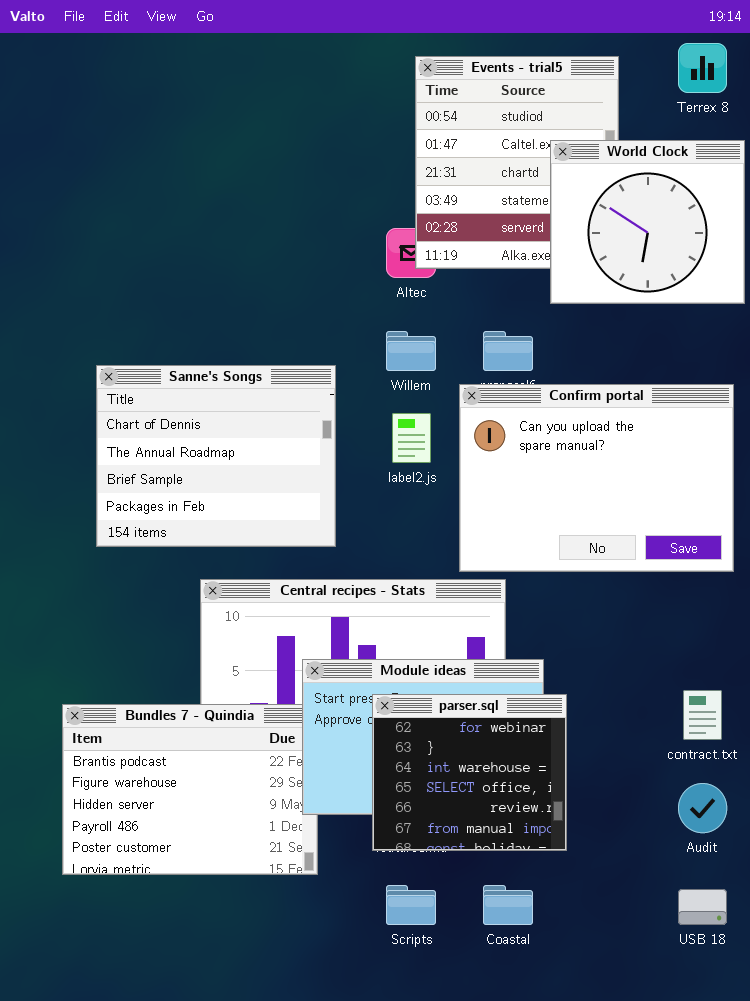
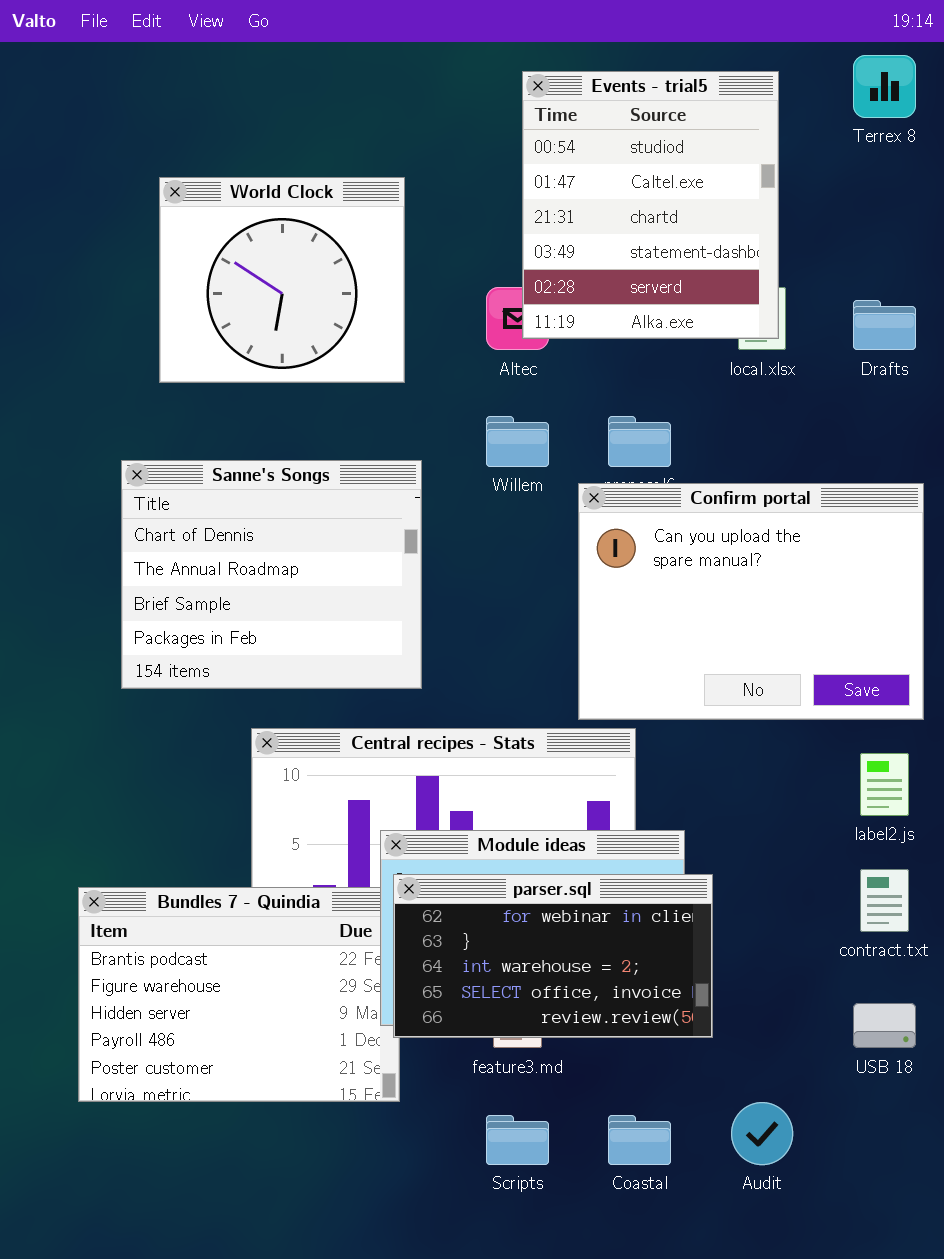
World Clock: [550,140,745,304] -> [159,177,405,383], moved
label2.js: [392,413,431,463] -> [860,753,909,816], moved
parser.sql: [372,694,567,851] -> [393,874,713,1038], resized
Audit: [678,783,727,833] -> [731,1102,793,1165], moved
USB 18: [678,889,727,925] -> [853,1003,916,1048], moved

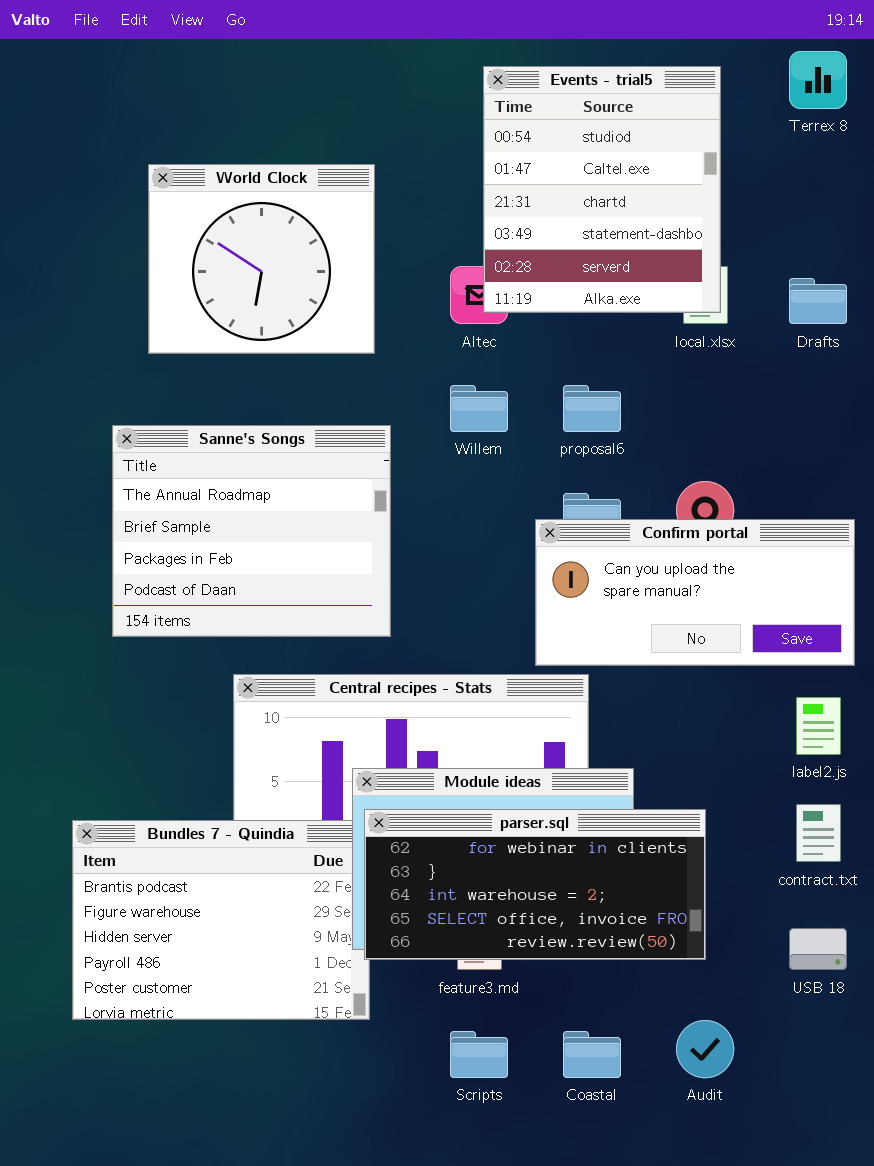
Sanne's Songs: [121,460,422,689] -> [112,425,391,637], scrolled down 1 row
Confirm portal: [578,483,924,720] -> [535,519,855,666], resized
parser.sql: [393,874,713,1038] -> [364,809,706,960], resized

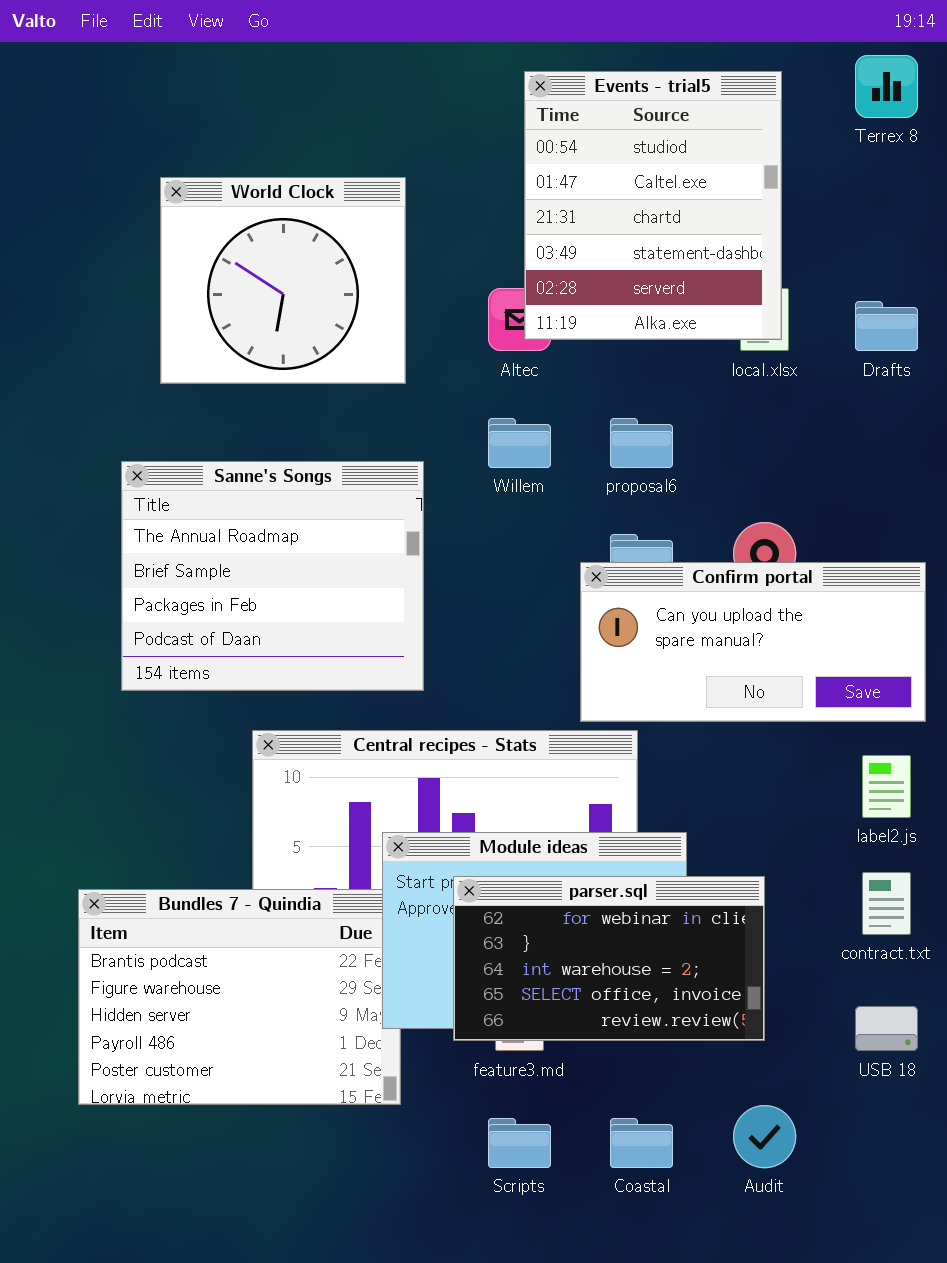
parser.sql: [364,809,706,960] -> [453,876,765,1041], resized

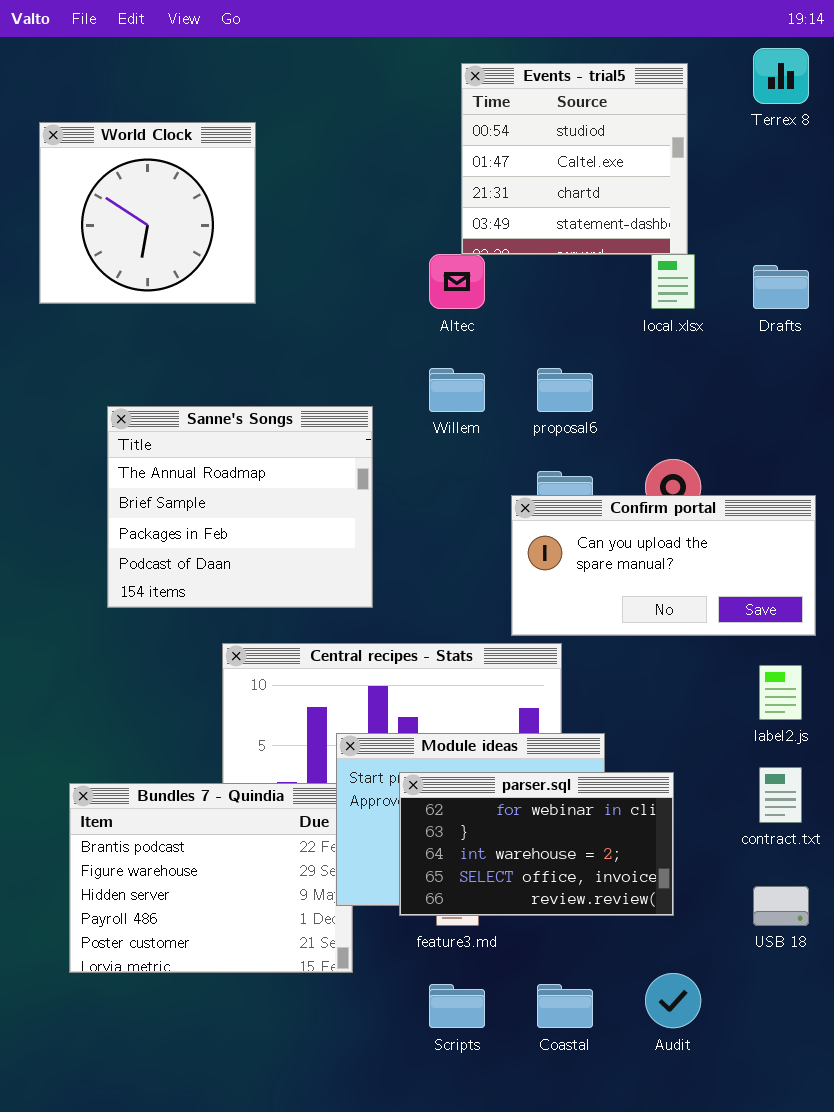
Events - trial5: [524,71,782,340] -> [461,63,688,255], resized
World Clock: [160,177,406,384] -> [39,122,256,304], moved

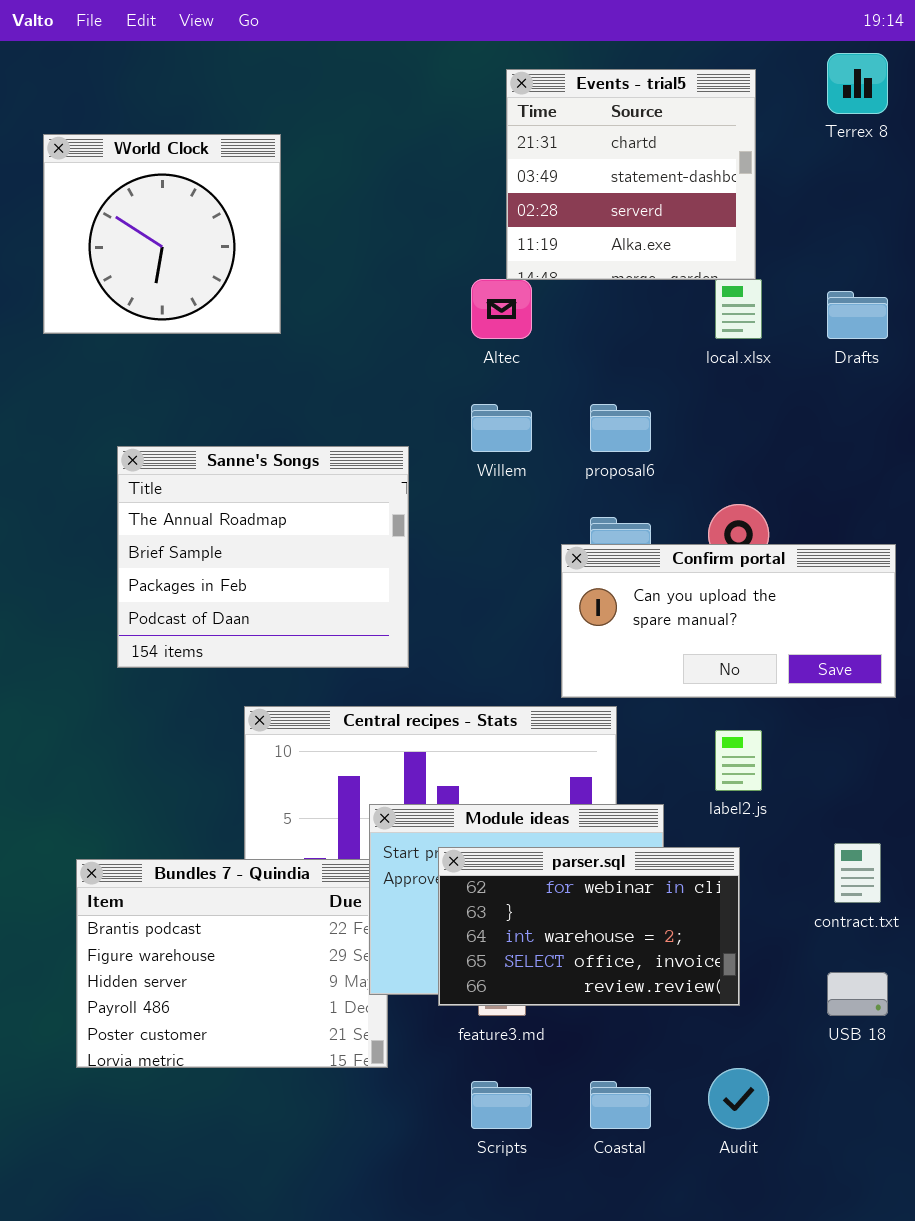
Events - trial5: [461,63,688,255] -> [506,69,756,280], scrolled down 2 rows
label2.js: [759,665,802,720] -> [715,730,762,791], moved

